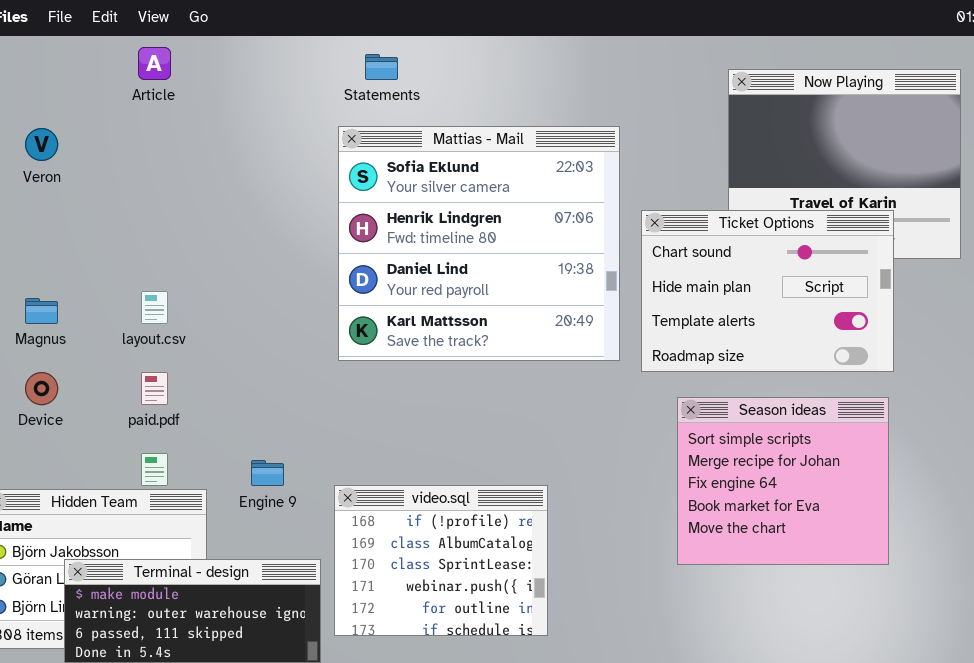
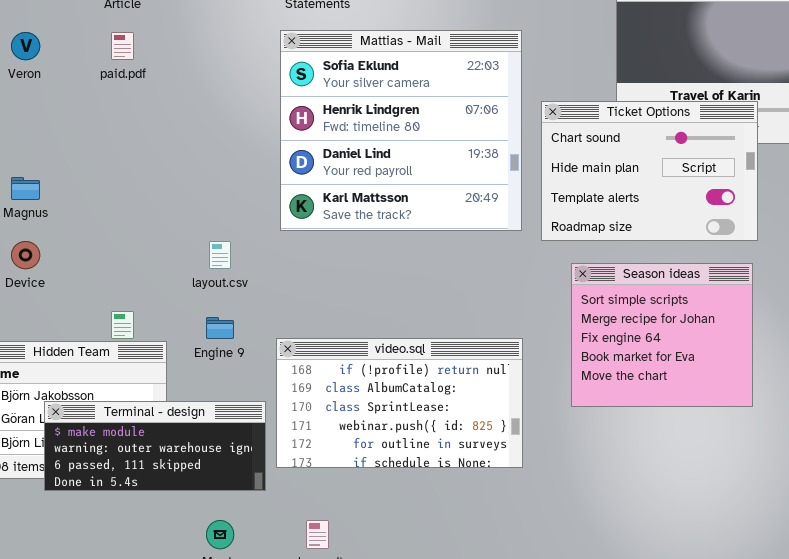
layout.csv: [141,291,168,324] -> [209,241,231,269], moved
paid.pdf: [141,372,168,405] -> [111,32,134,60], moved
video.sql: [334,485,548,636] -> [276,338,523,468], resized

